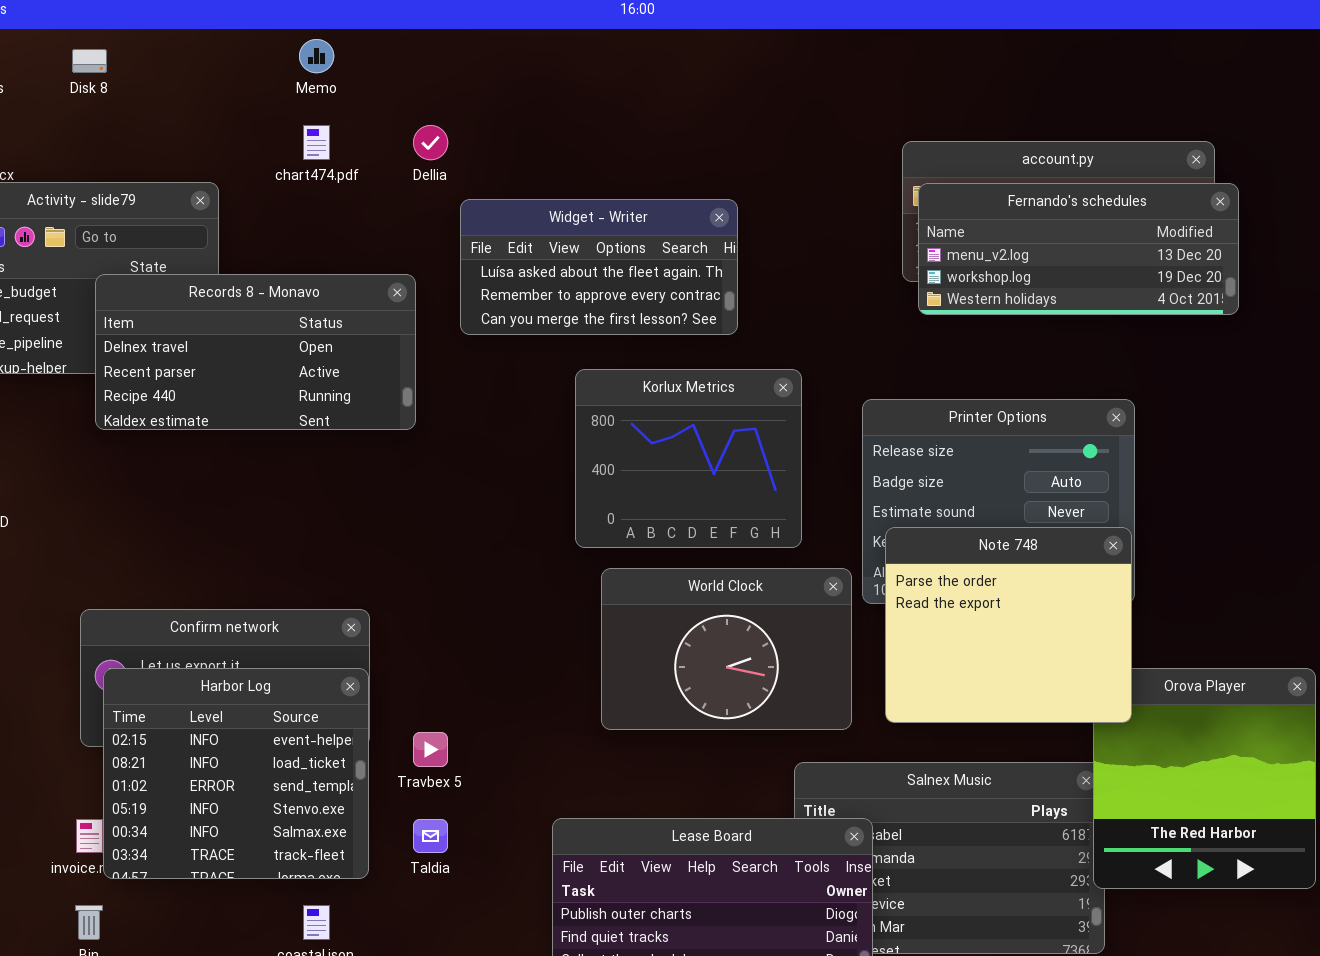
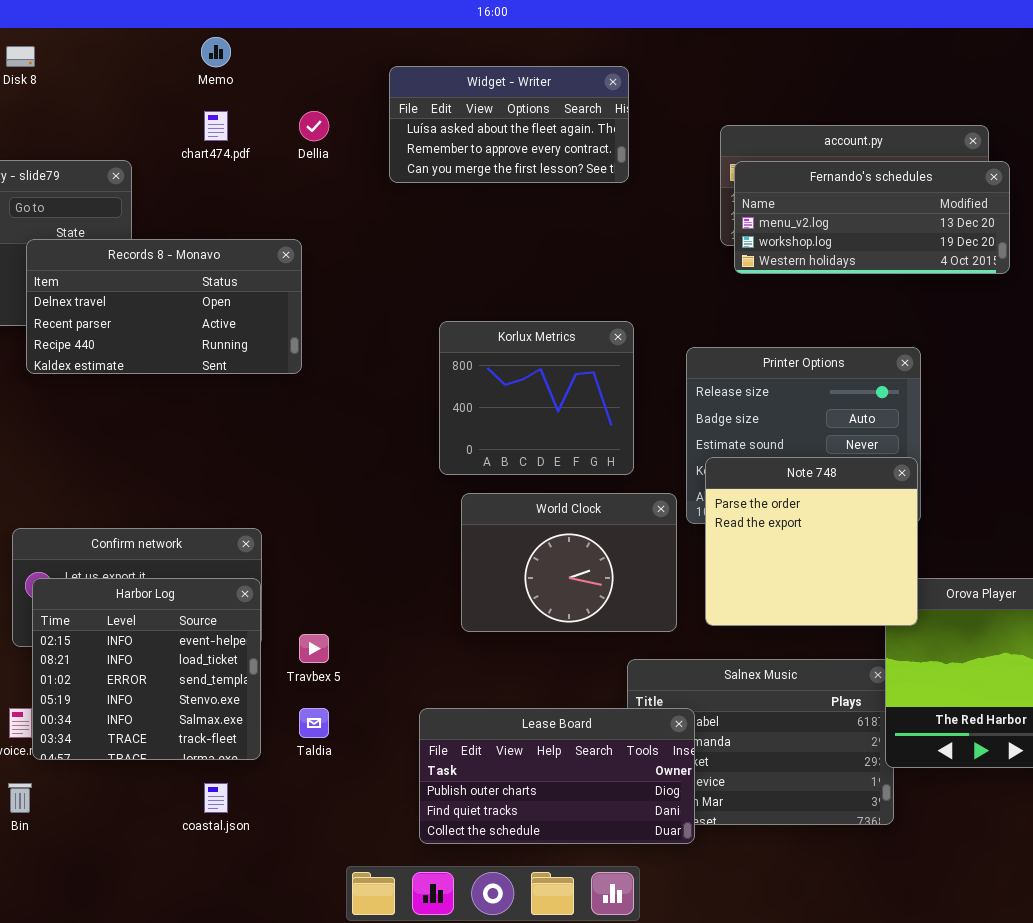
Widget - Writer: [460,199,738,335] -> [389,66,629,183], moved

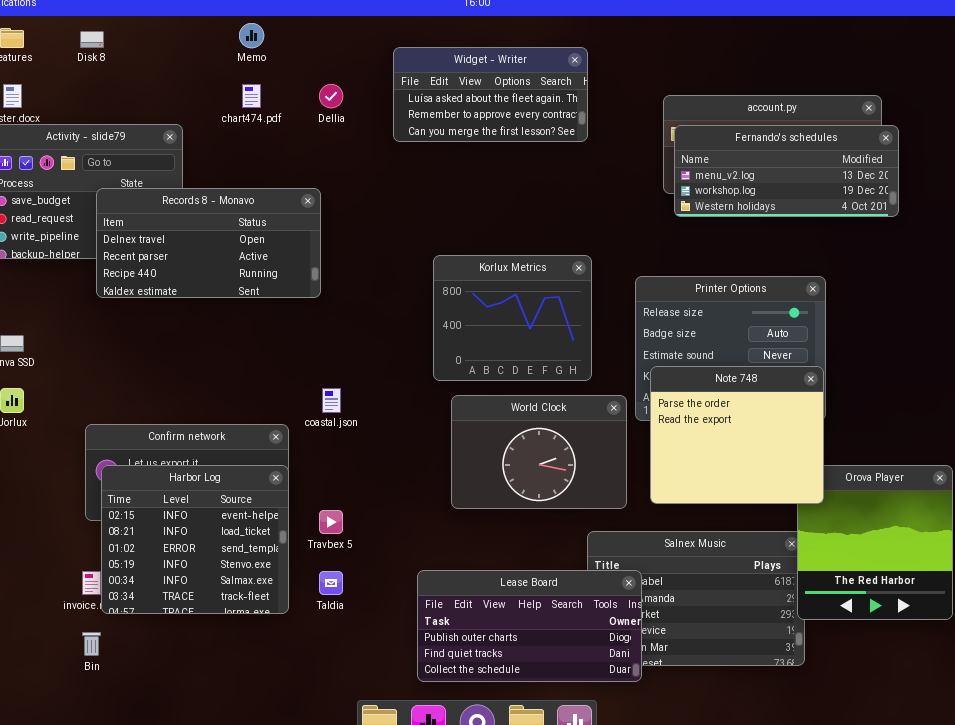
coastal.json: [204,783,228,813] -> [322,388,341,413], moved

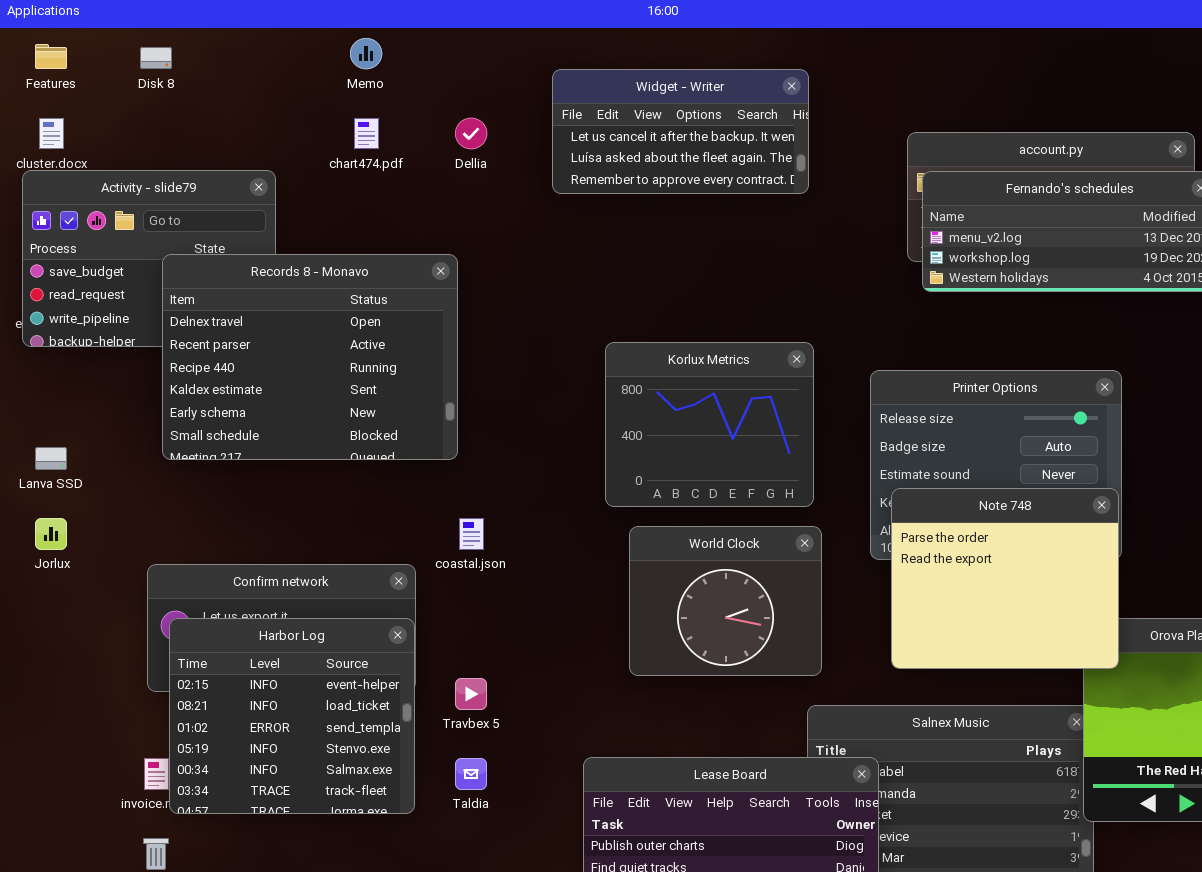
Widget - Writer: [393,47,588,142] -> [552,69,809,194], scrolled up 1 row
Records 8 - Monavo: [96,188,321,298] -> [162,254,458,460], resized
World Clock: [451,395,627,509] -> [629,526,822,676], resized

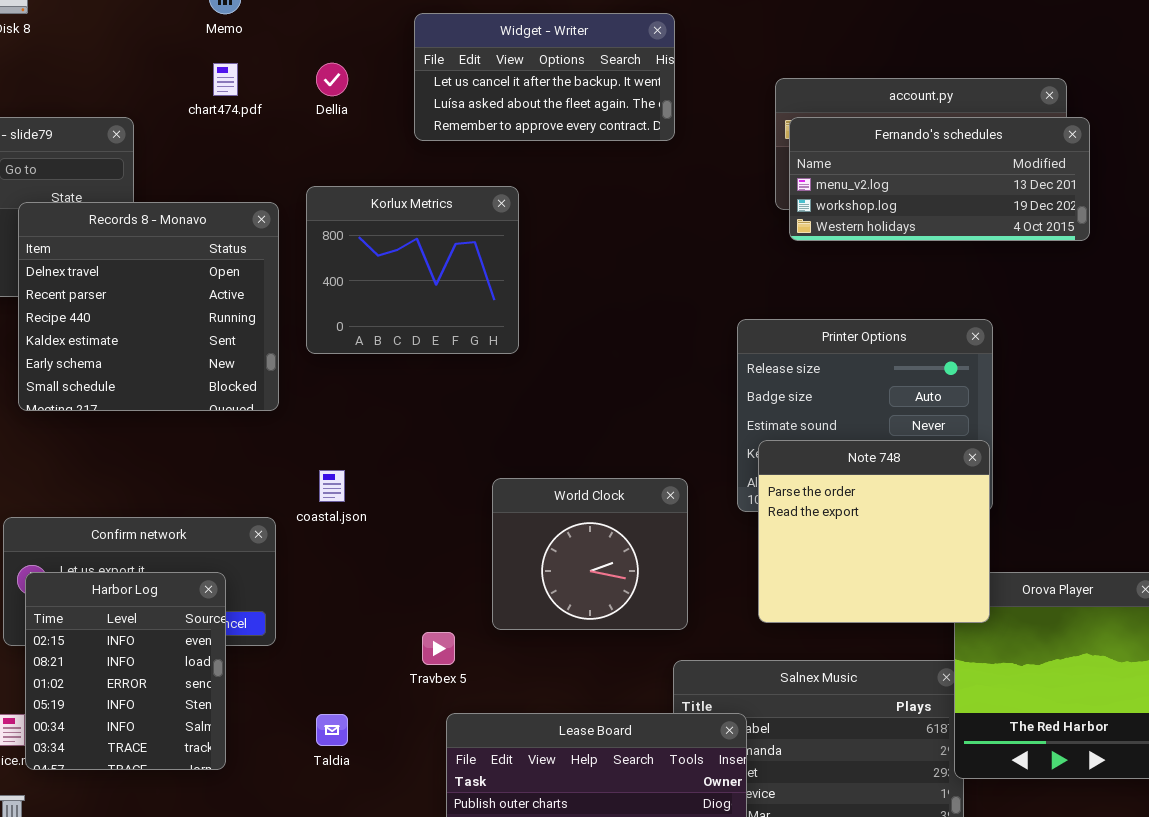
Records 8 - Monavo: [162,254,458,460] -> [18,202,279,411], resized
Korlux Metrics: [605,342,814,507] -> [306,186,519,354], moved
Harbor Log: [169,618,415,814] -> [25,572,226,770], resized
Travbex 5: [455,678,487,710] -> [422,632,455,665], moved

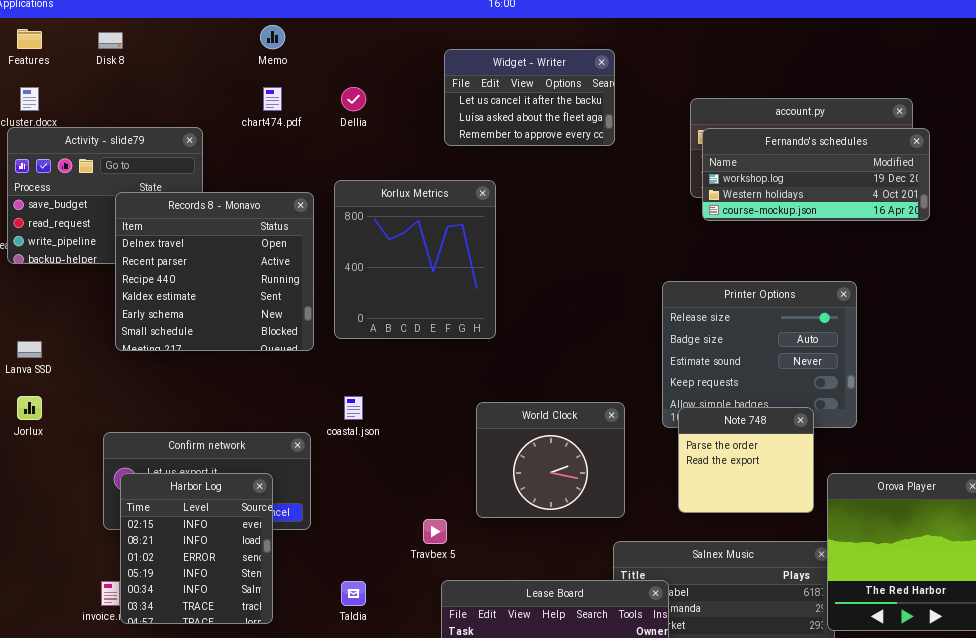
Widget - Writer: [414,13,675,141] -> [444,49,615,146], resized
Fernando's schedules: [789,117,1090,241] -> [702,128,930,221], scrolled down 1 row
Korlux Metrics: [306,186,519,354] -> [334,180,496,339], resized
Note 748: [758,440,990,623] -> [678,407,814,513], resized

